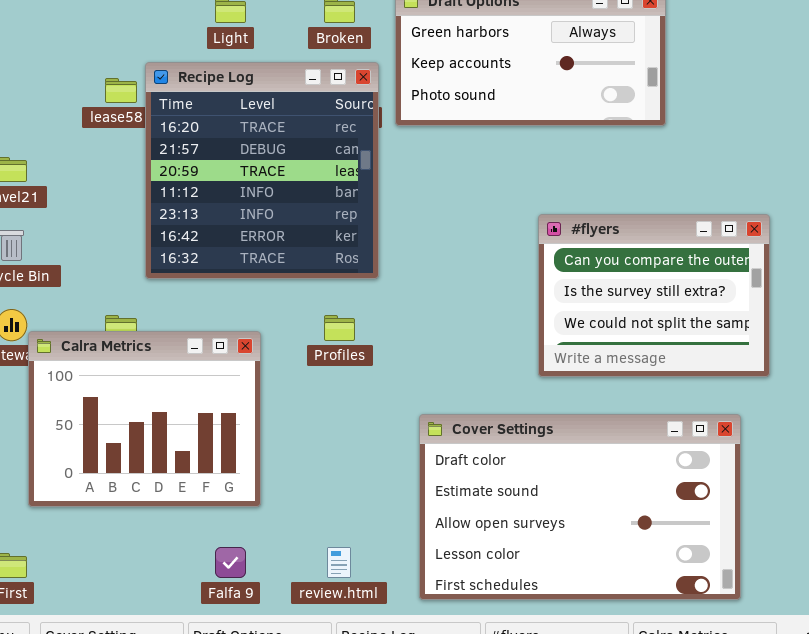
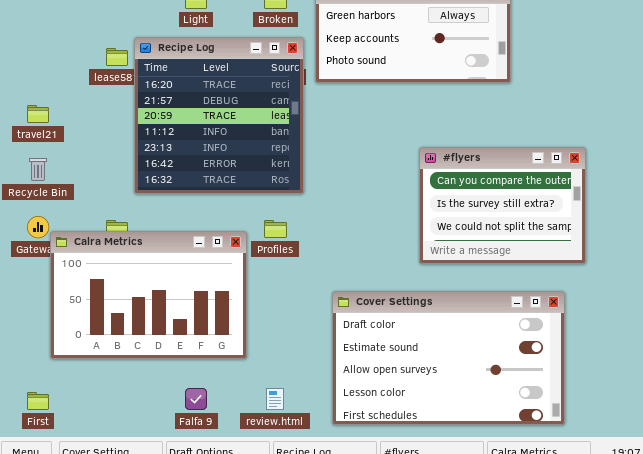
Calra Metrics: [28,331,261,507] -> [50,231,247,359], resized

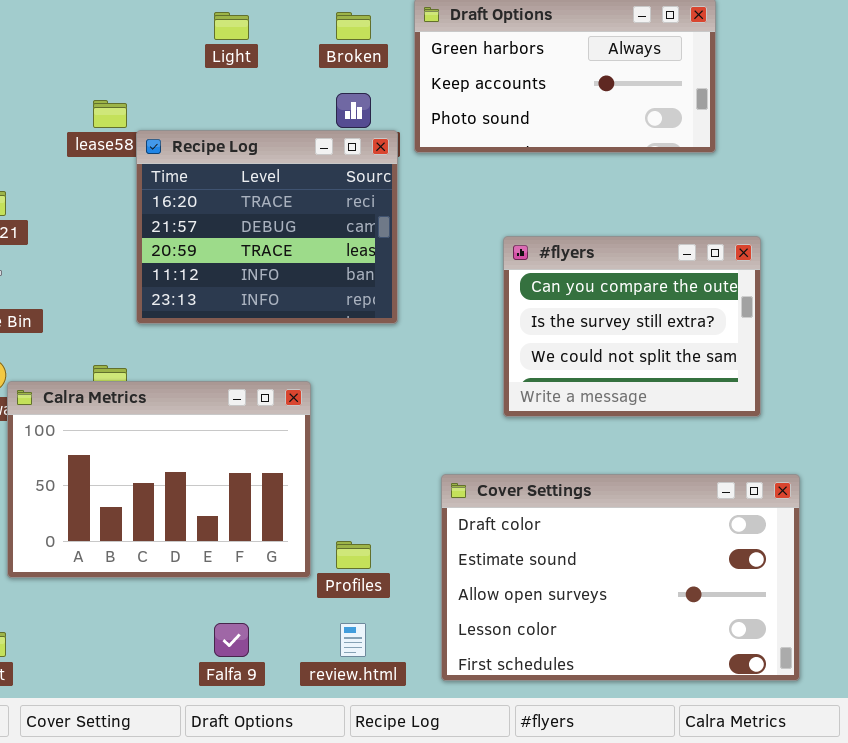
Recipe Log: [134,37,304,194] -> [136,130,398,324], resized
#flyers: [419,147,586,264] -> [503,236,761,417], moved
Profiles: [264,220,287,238] -> [336,541,371,569], moved

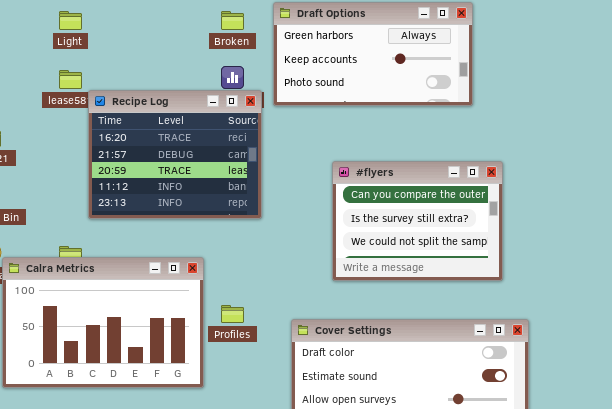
Light: [214,12,249,40] -> [59,11,82,30], moved
Profiles: [336,541,371,569] -> [221,305,244,323], moved

